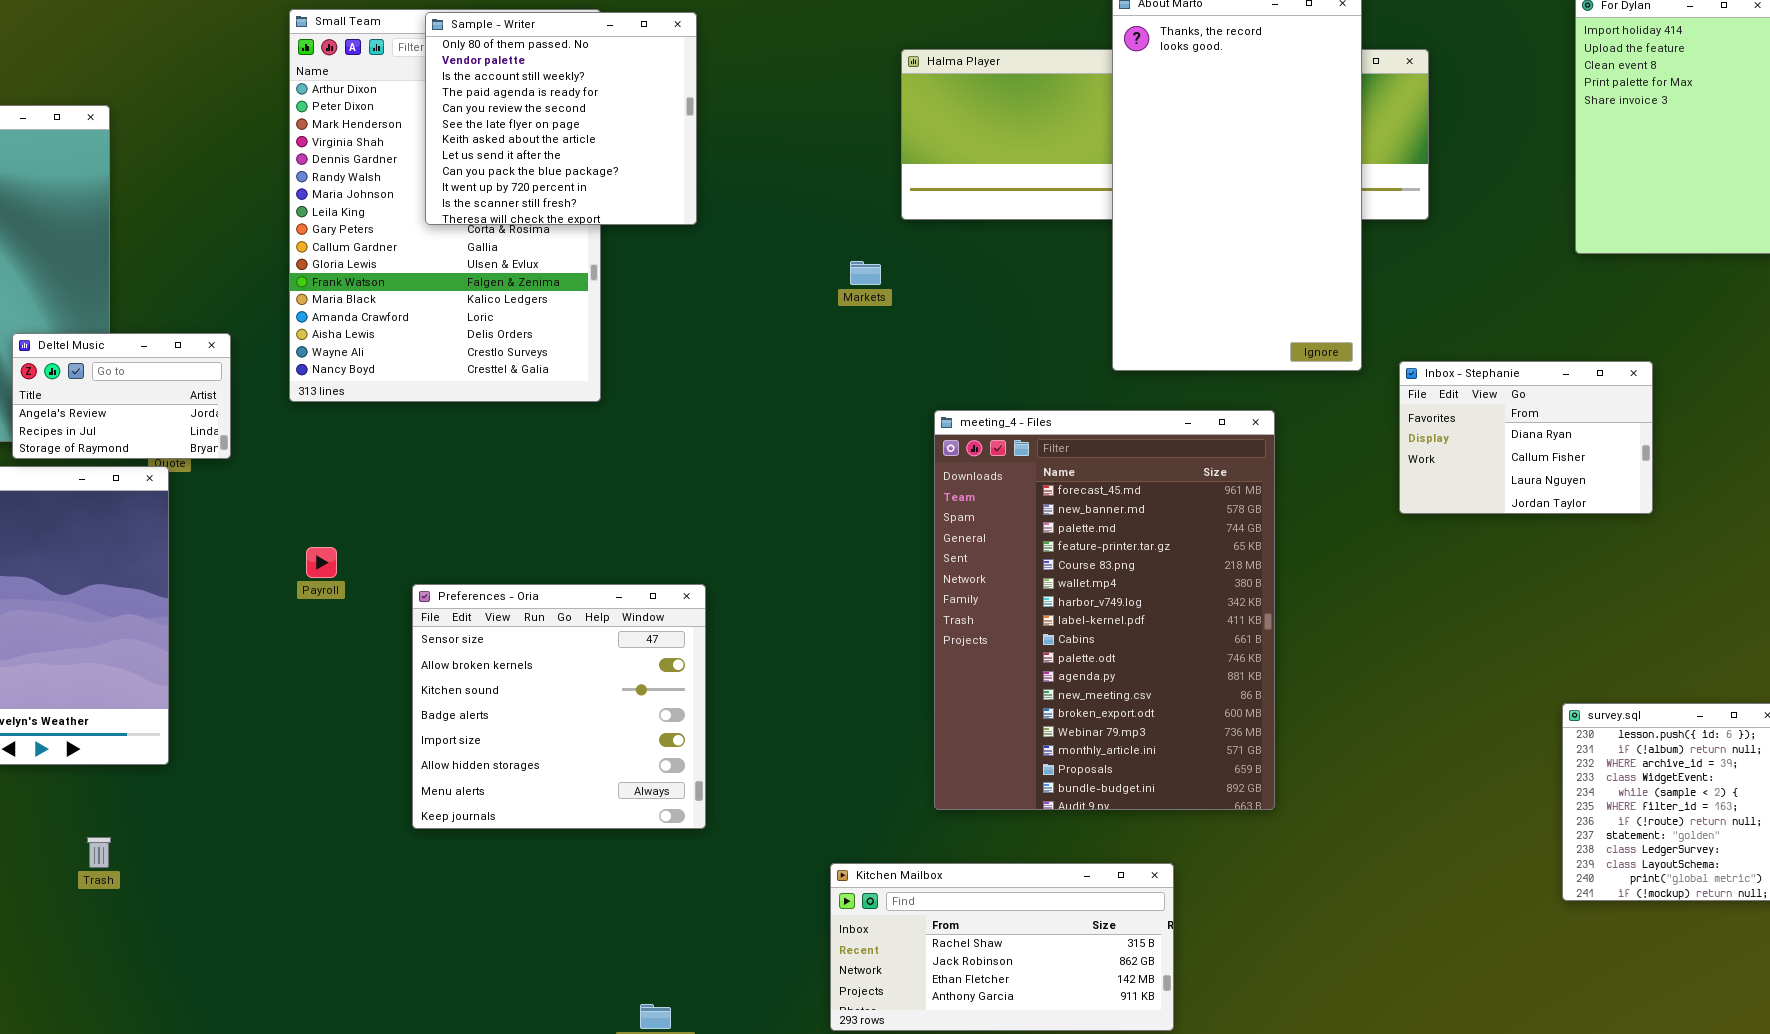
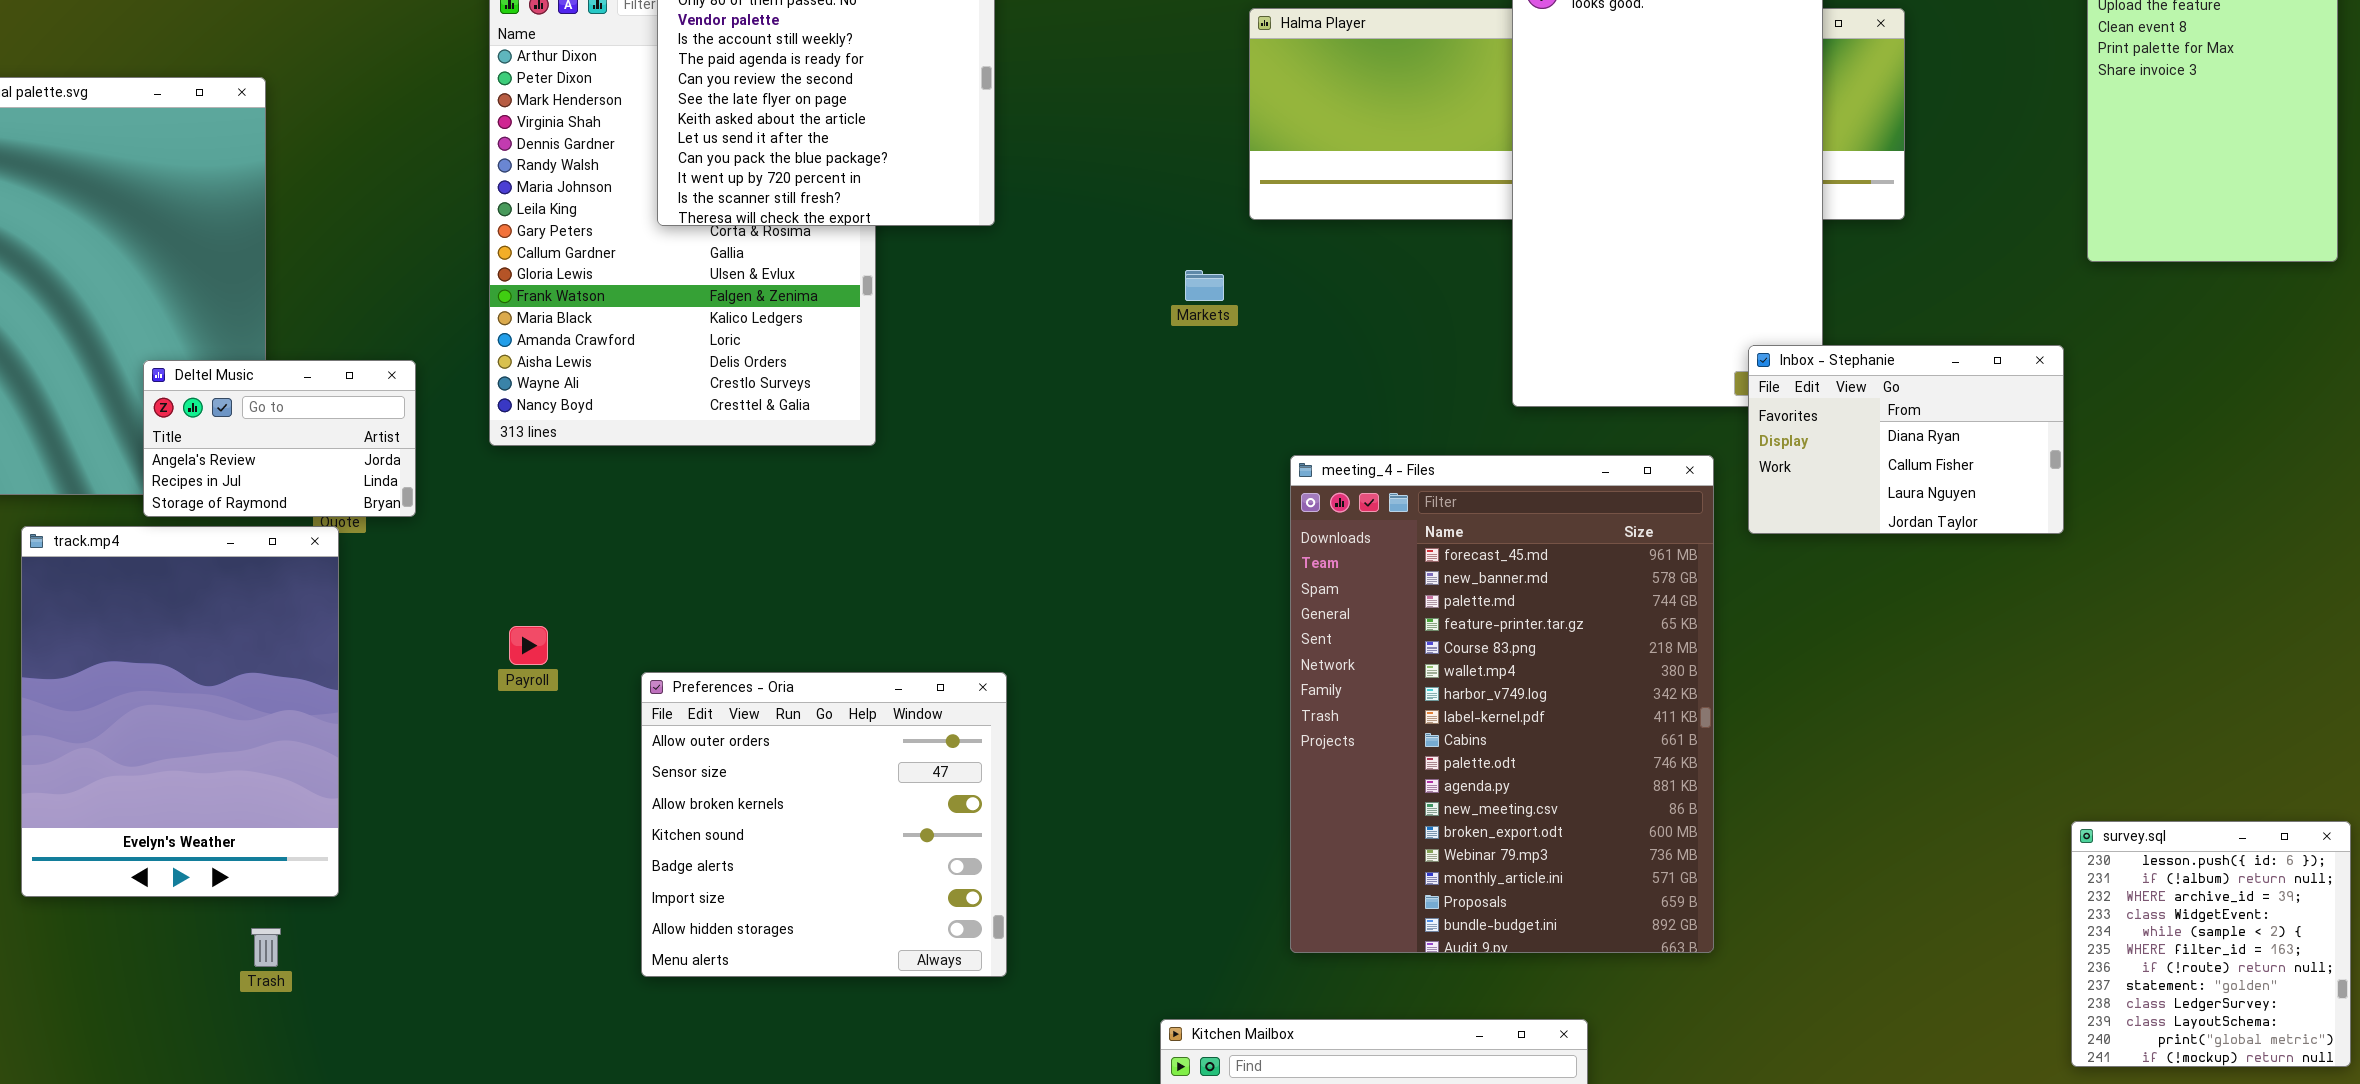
Inbox - Stephanie: [1399,361,1653,514] -> [1748,345,2064,534], moved
Preferences - Oria: [412,584,706,829] -> [641,672,1007,977], scrolled up 1 row
Trash: [87,837,111,868] -> [251,928,281,967], moved

